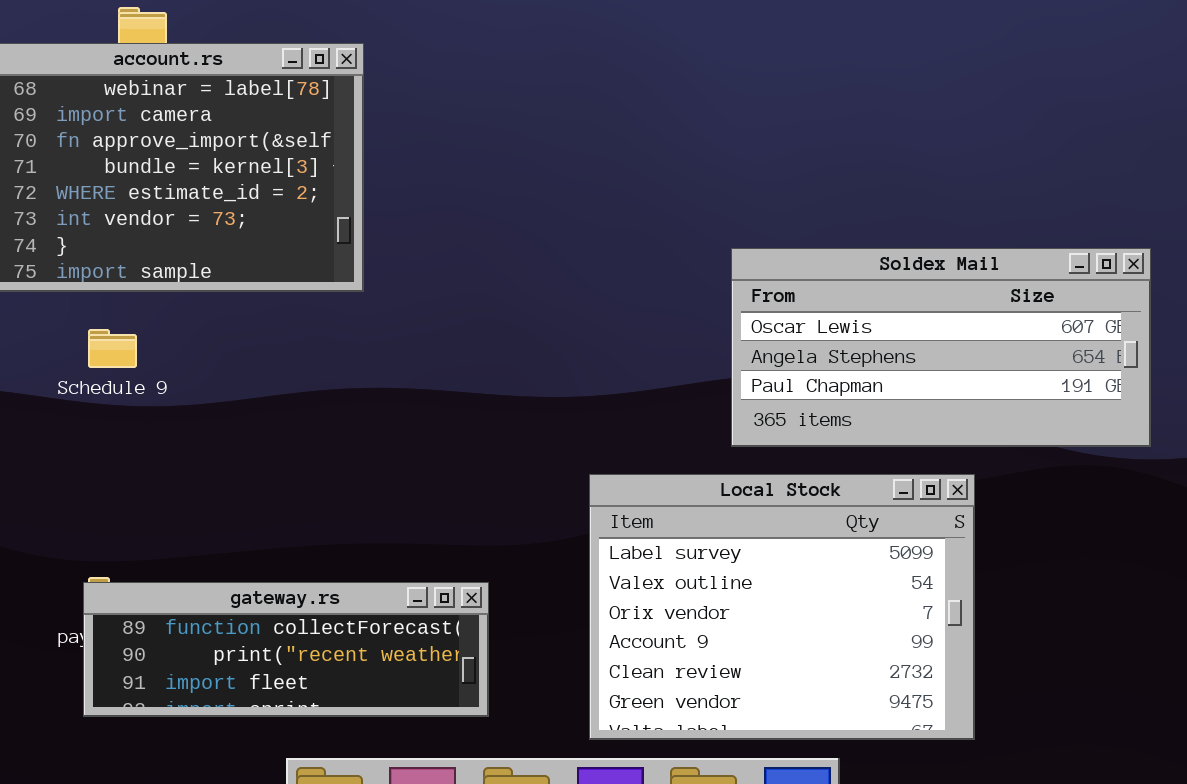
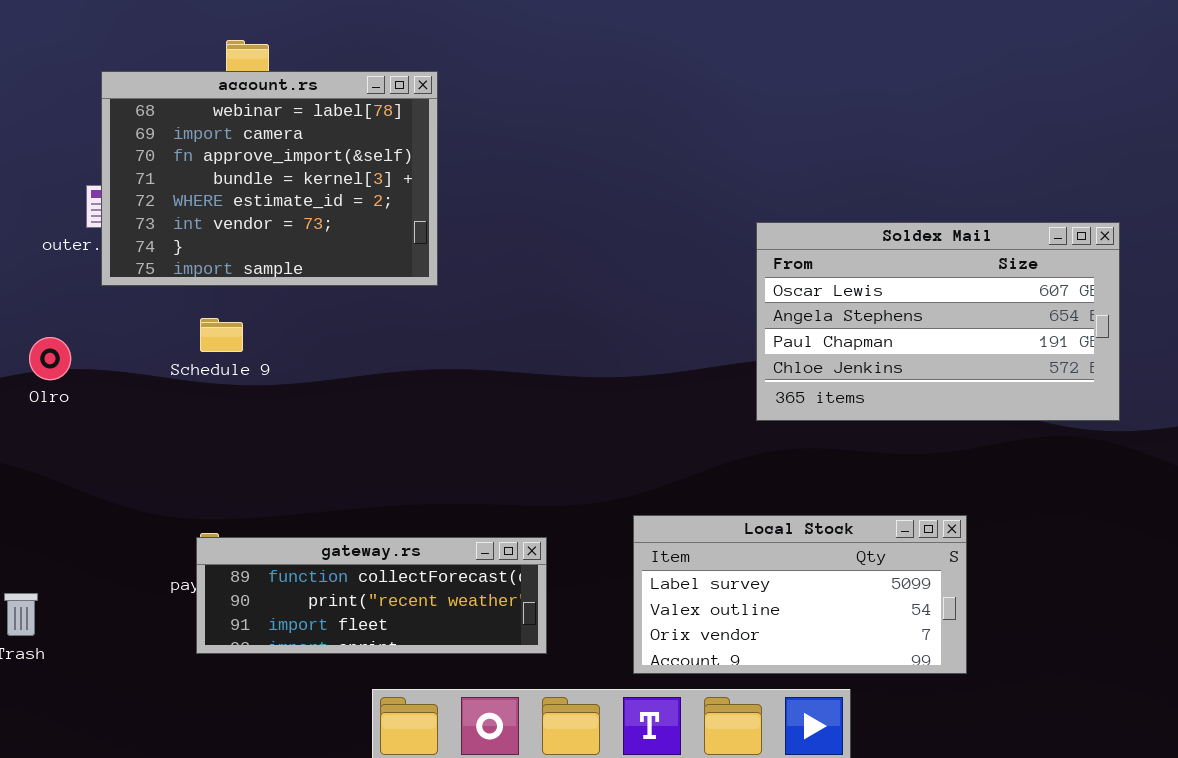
Soldex Mail: [731,248,1151,447] -> [756,222,1120,421], resized
Local Stock: [589,474,975,740] -> [633,515,967,674], resized

